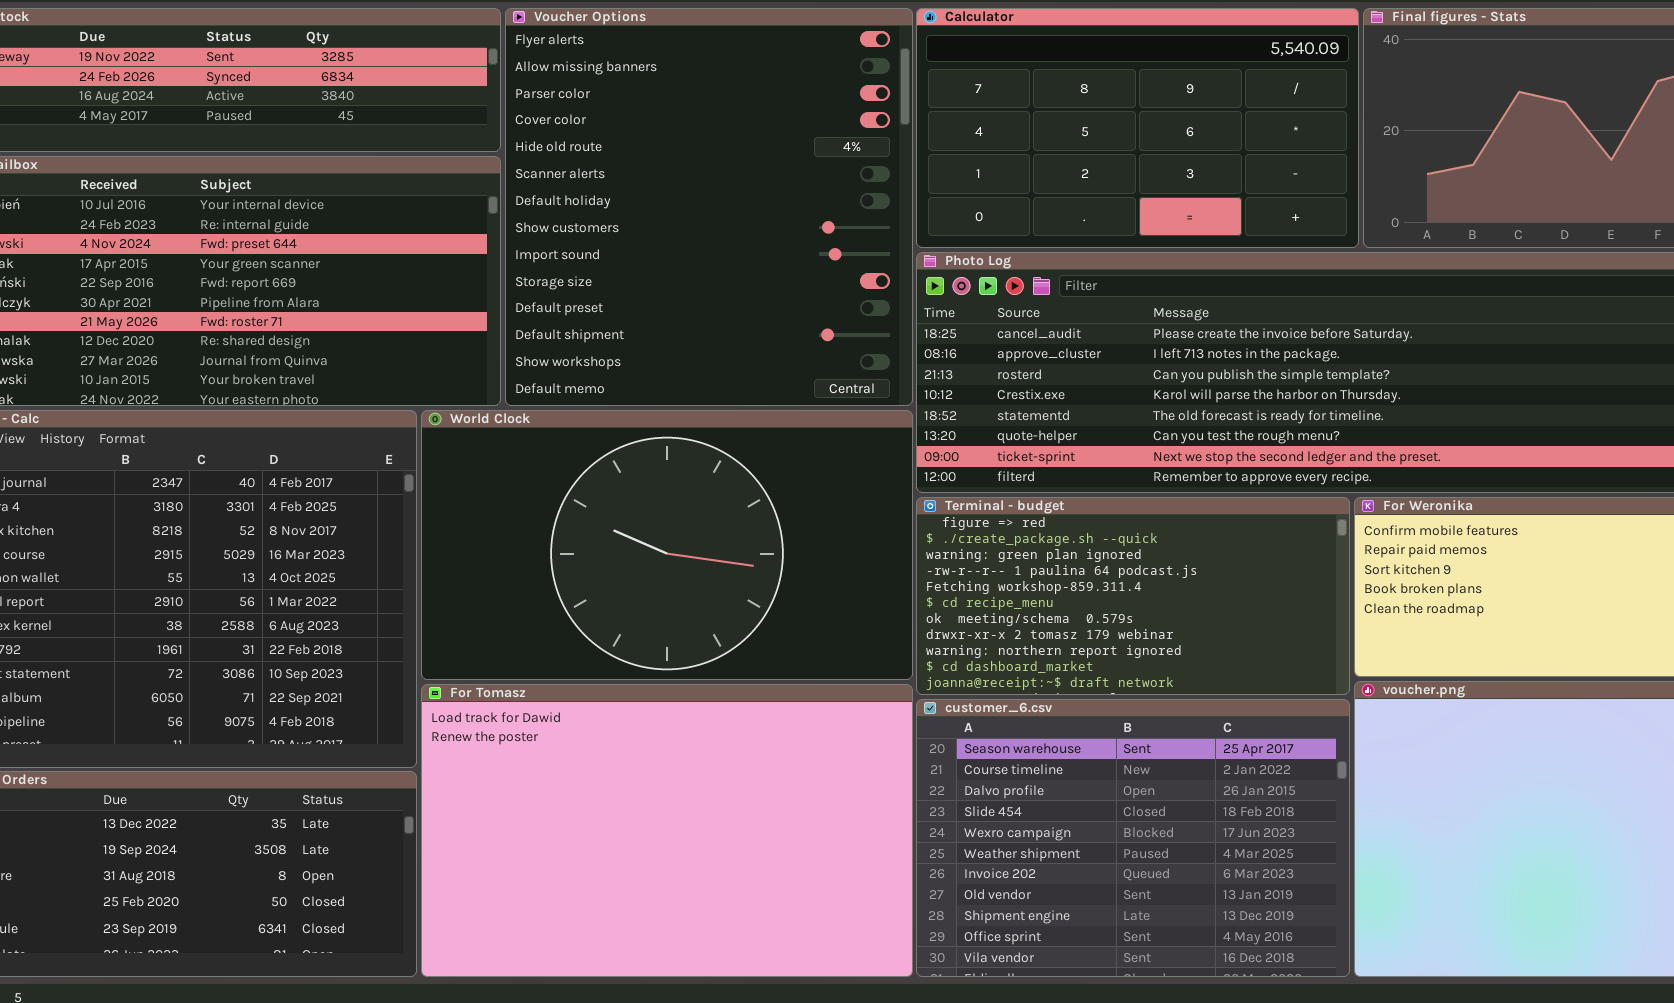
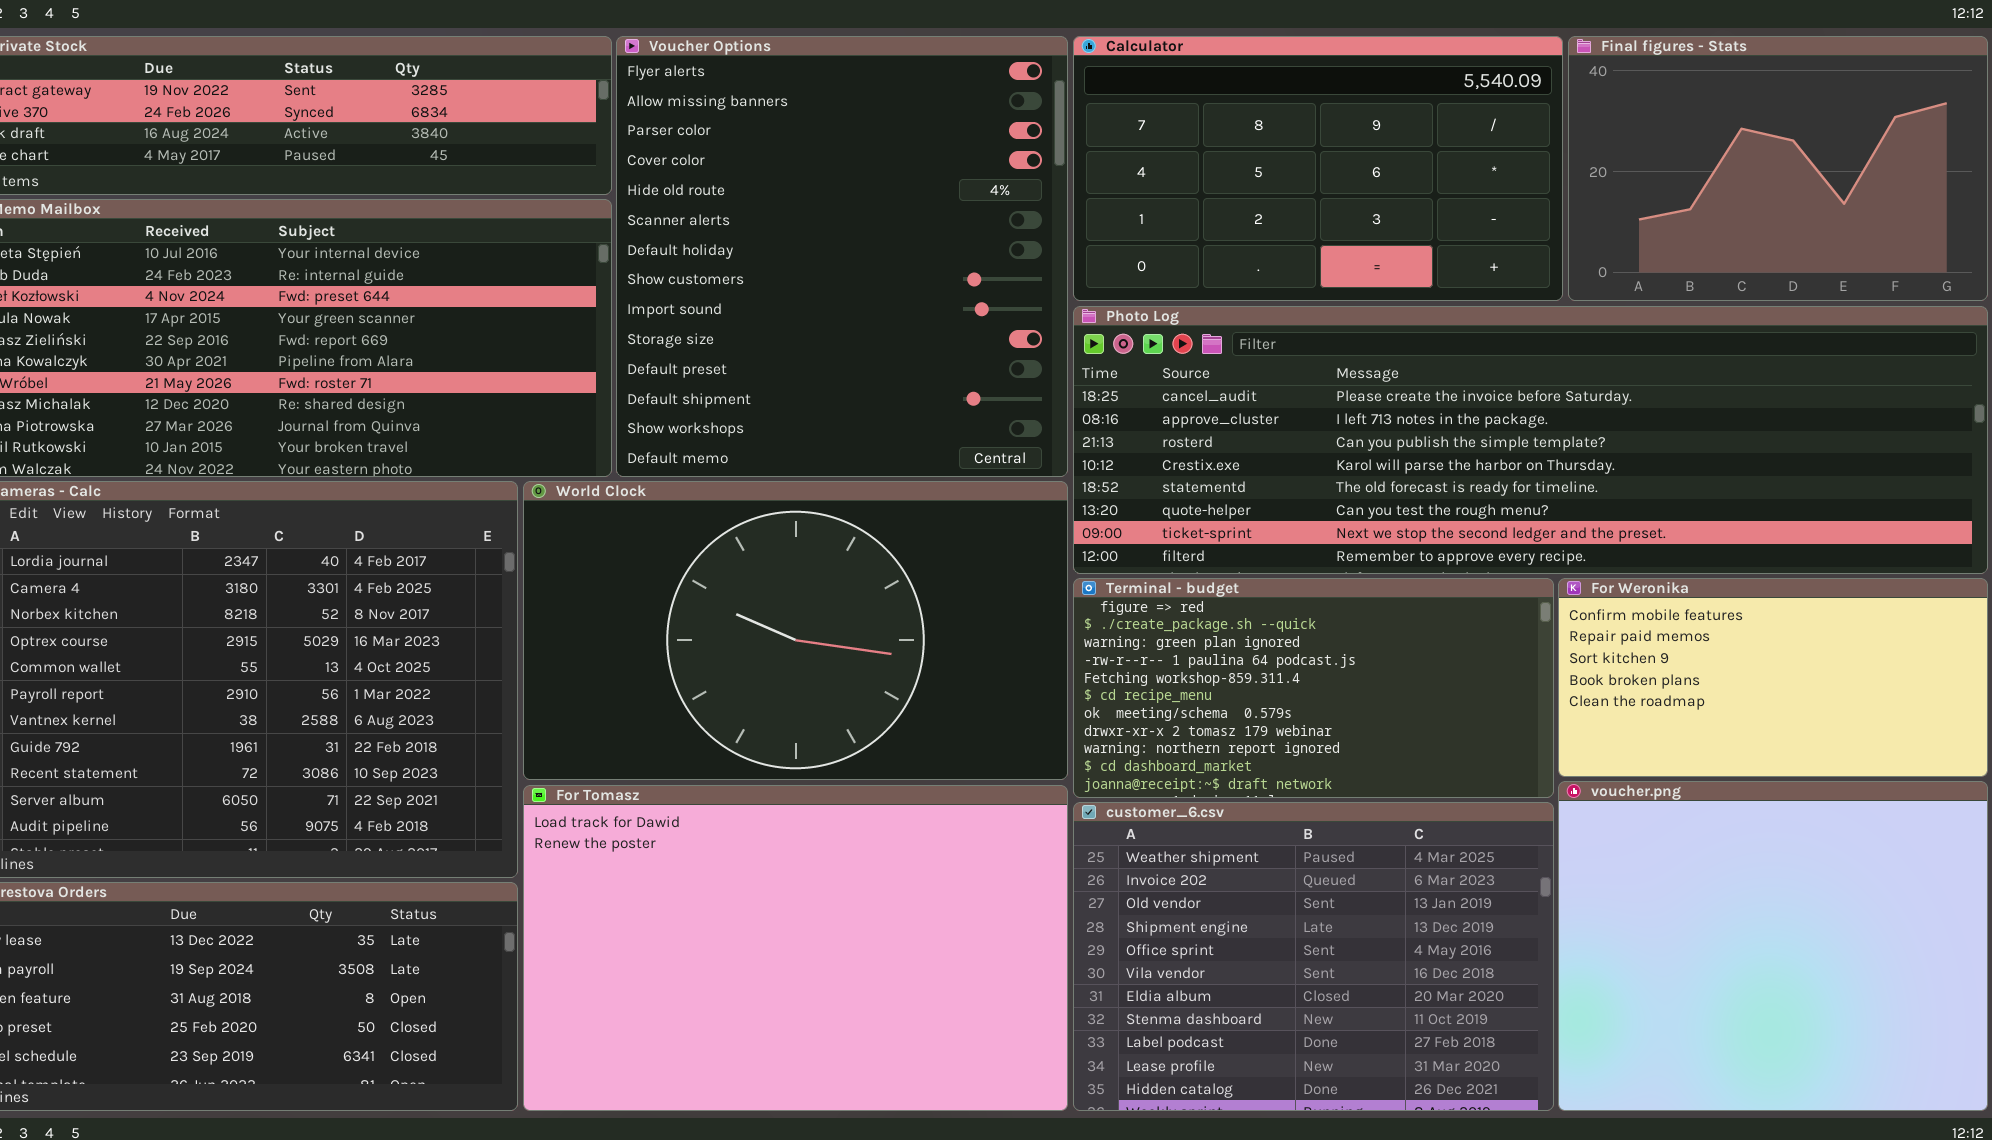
customer_6.csv: [916,699,1350,977] -> [1073,802,1554,1111], scrolled down 5 rows

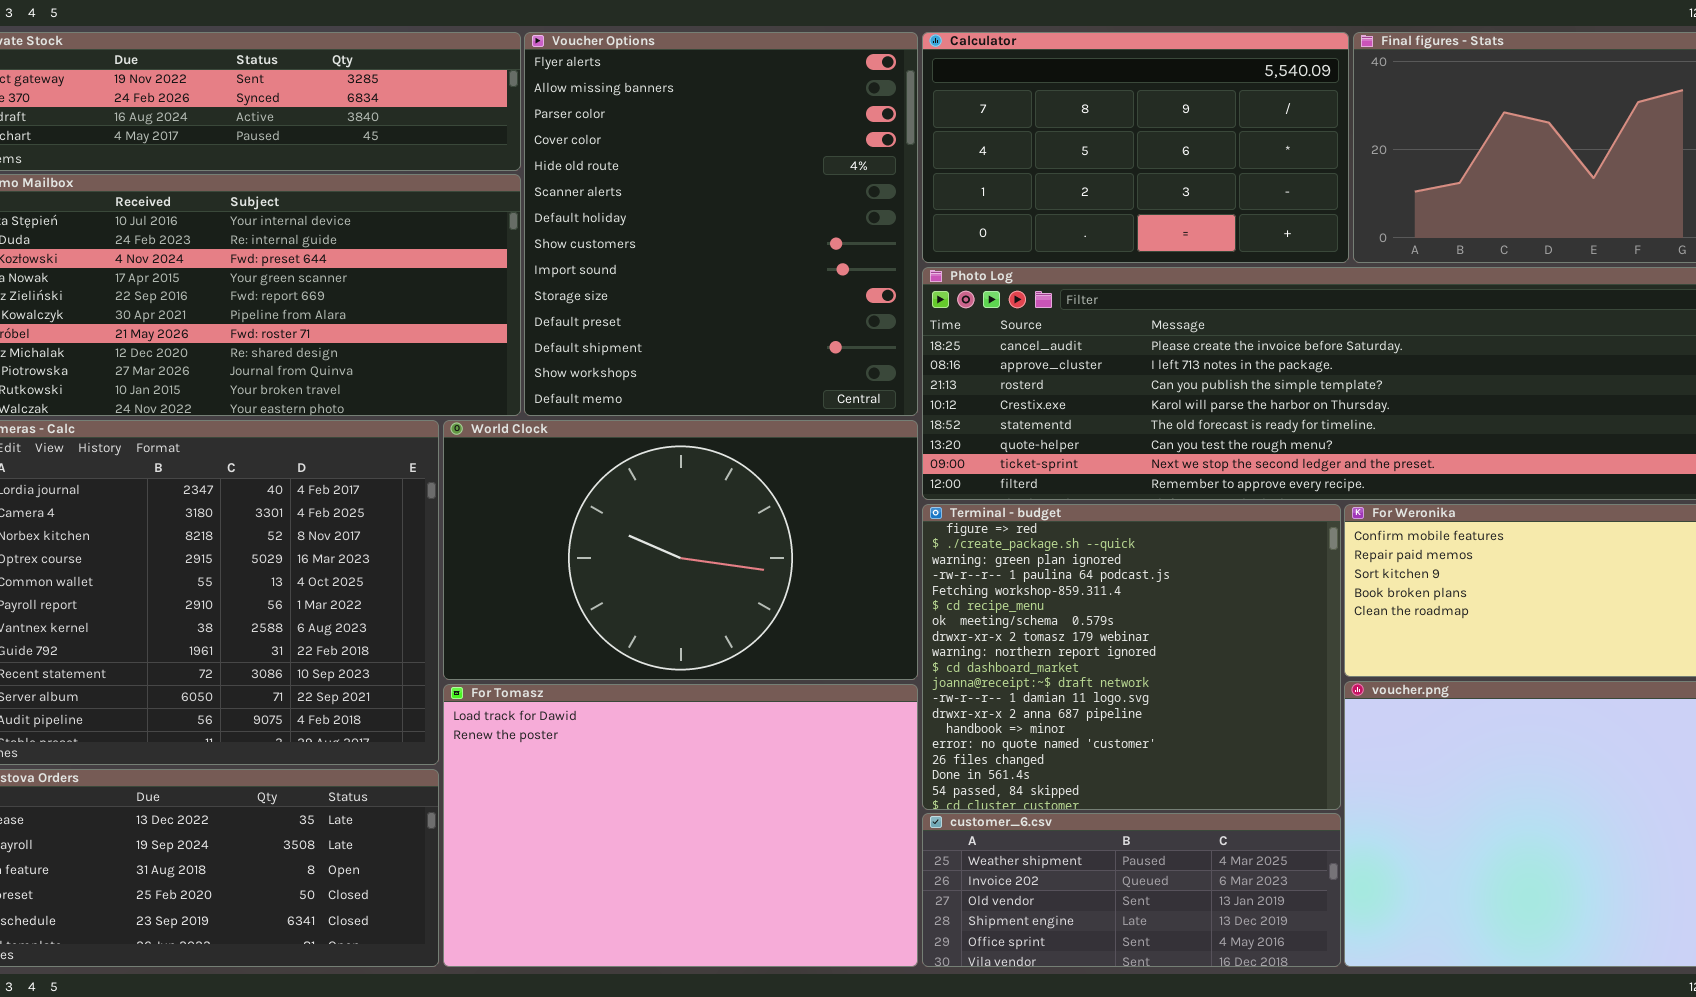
Terminal - budget: [1073,578,1554,798] -> [922,504,1341,810], resized
customer_6.csv: [1073,802,1554,1111] -> [922,813,1341,967], resized

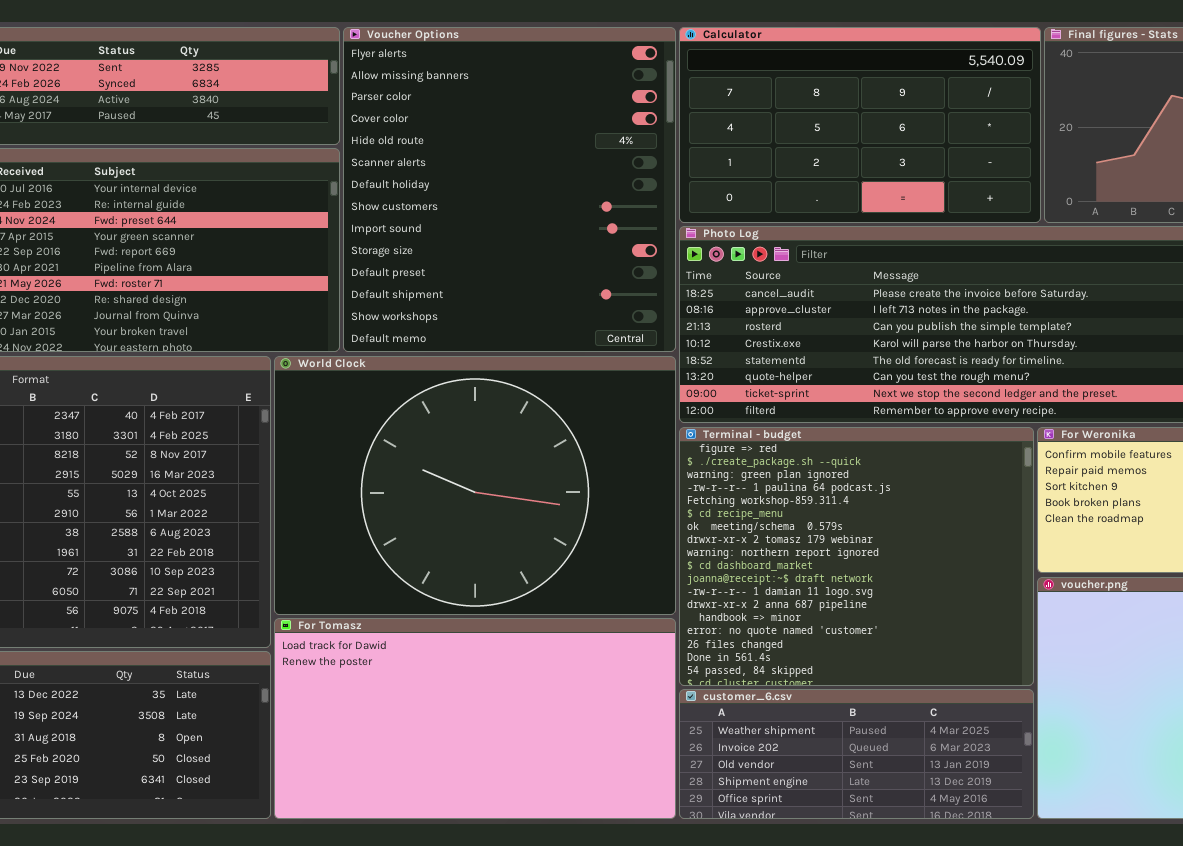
World Clock: [443,420,918,680] -> [274,356,676,615], resized
For Tomasz: [443,684,918,967] -> [274,618,676,819], resized

